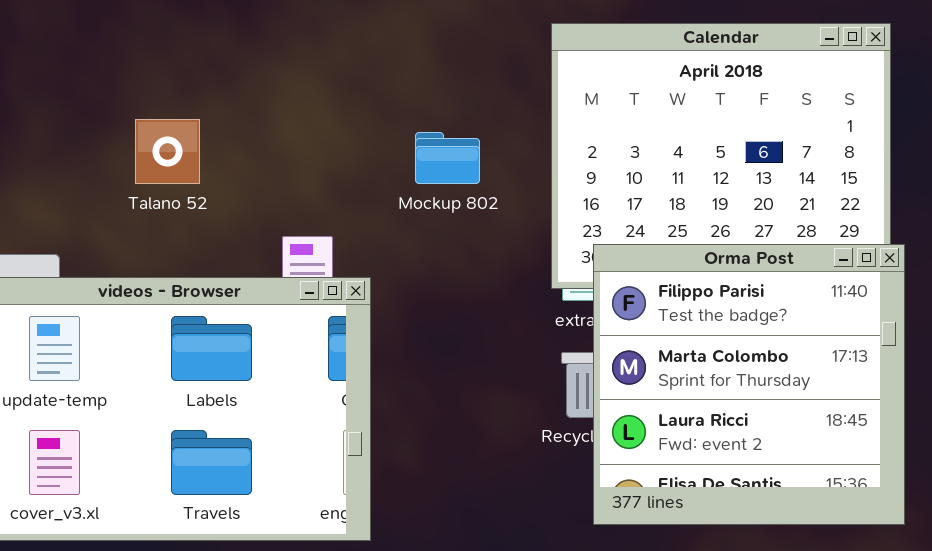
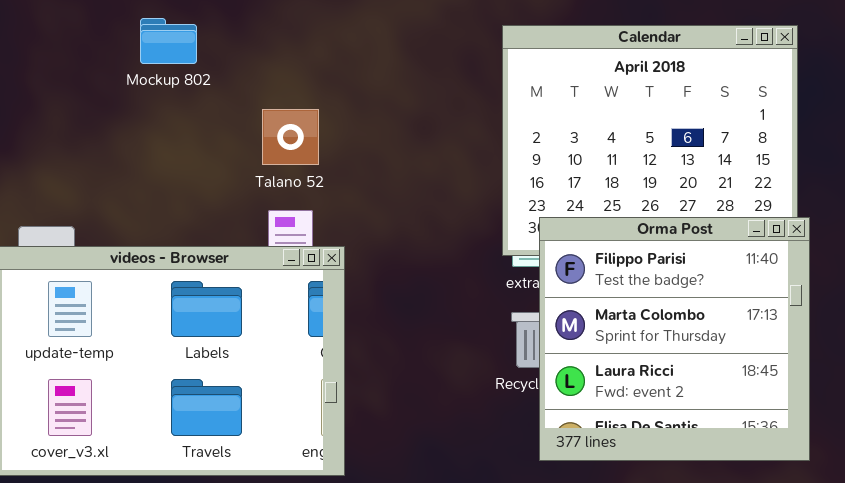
Talano 52: [135,119,200,184] -> [262,109,319,165], moved
Mockup 802: [415,132,480,184] -> [140,18,197,64], moved

